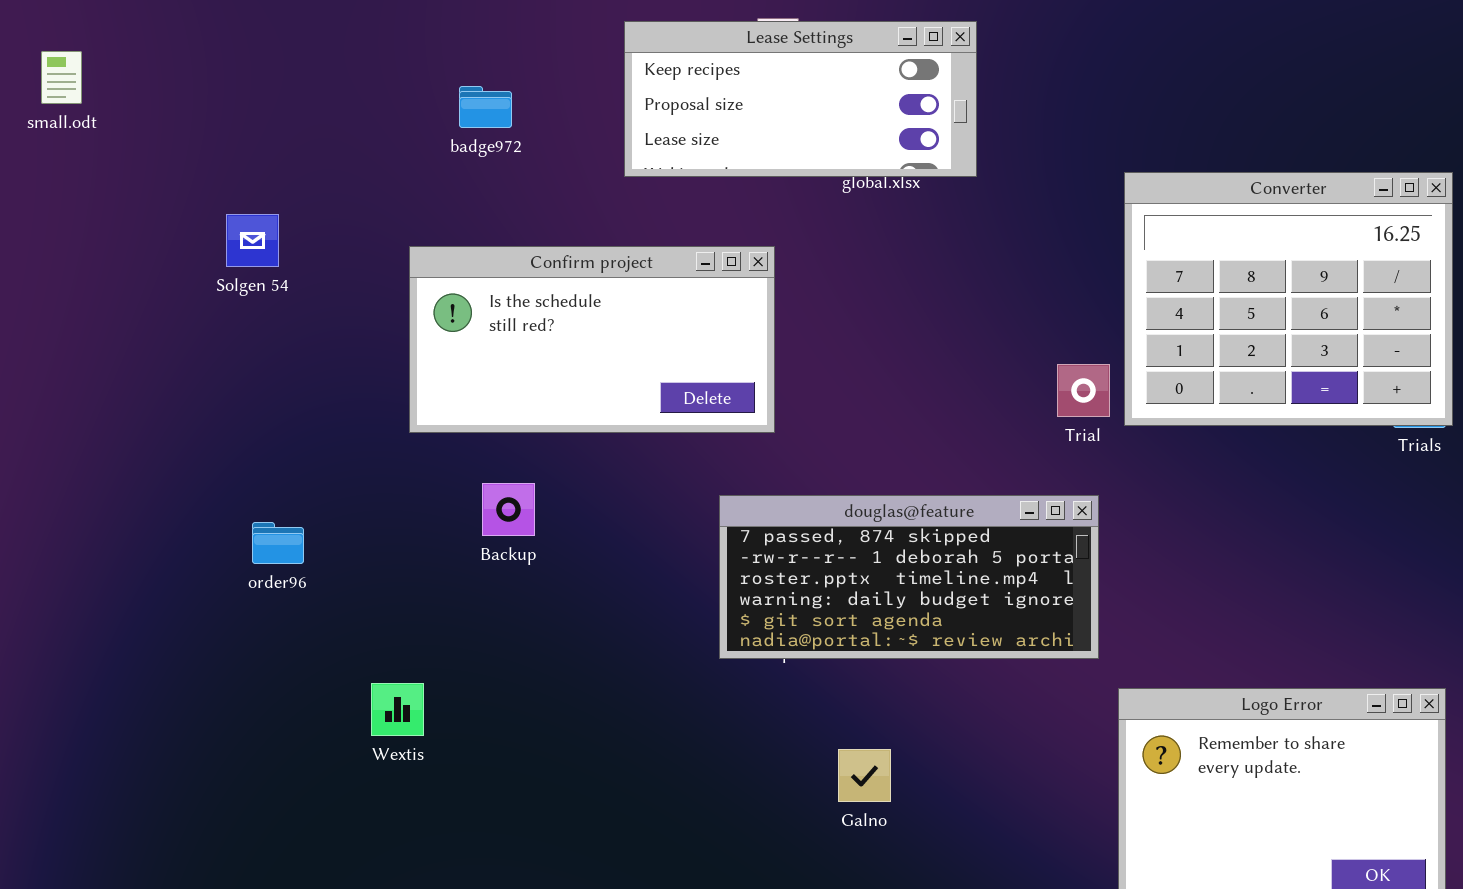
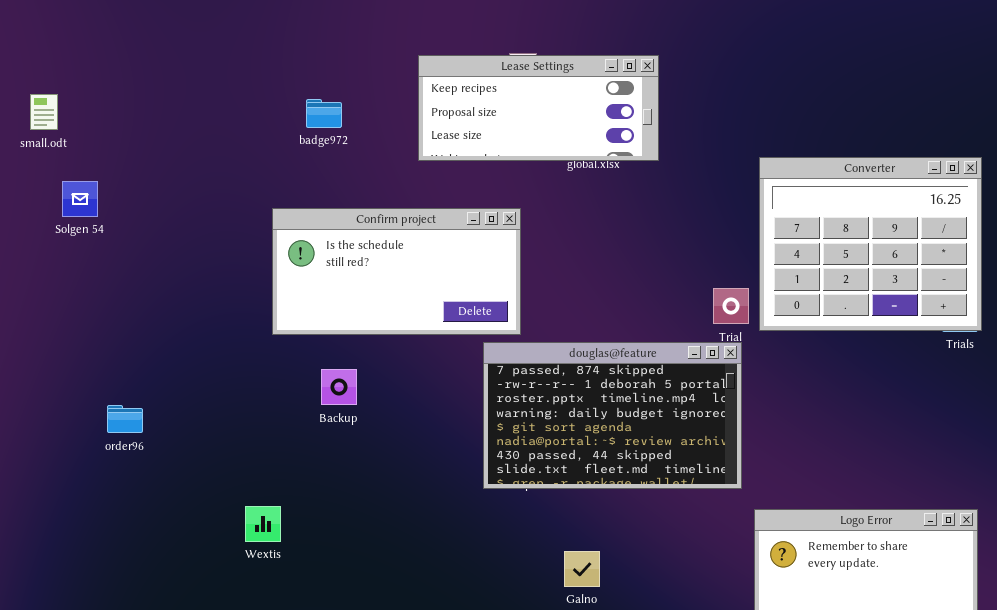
small.odt: [41,51,82,104] -> [30,94,58,130], moved
Solgen 54: [226,214,279,267] -> [62,181,98,217], moved
douglas@feature: [719,495,1099,659] -> [483,342,742,489], resized
order96: [252,522,304,564] -> [107,405,143,433], moved

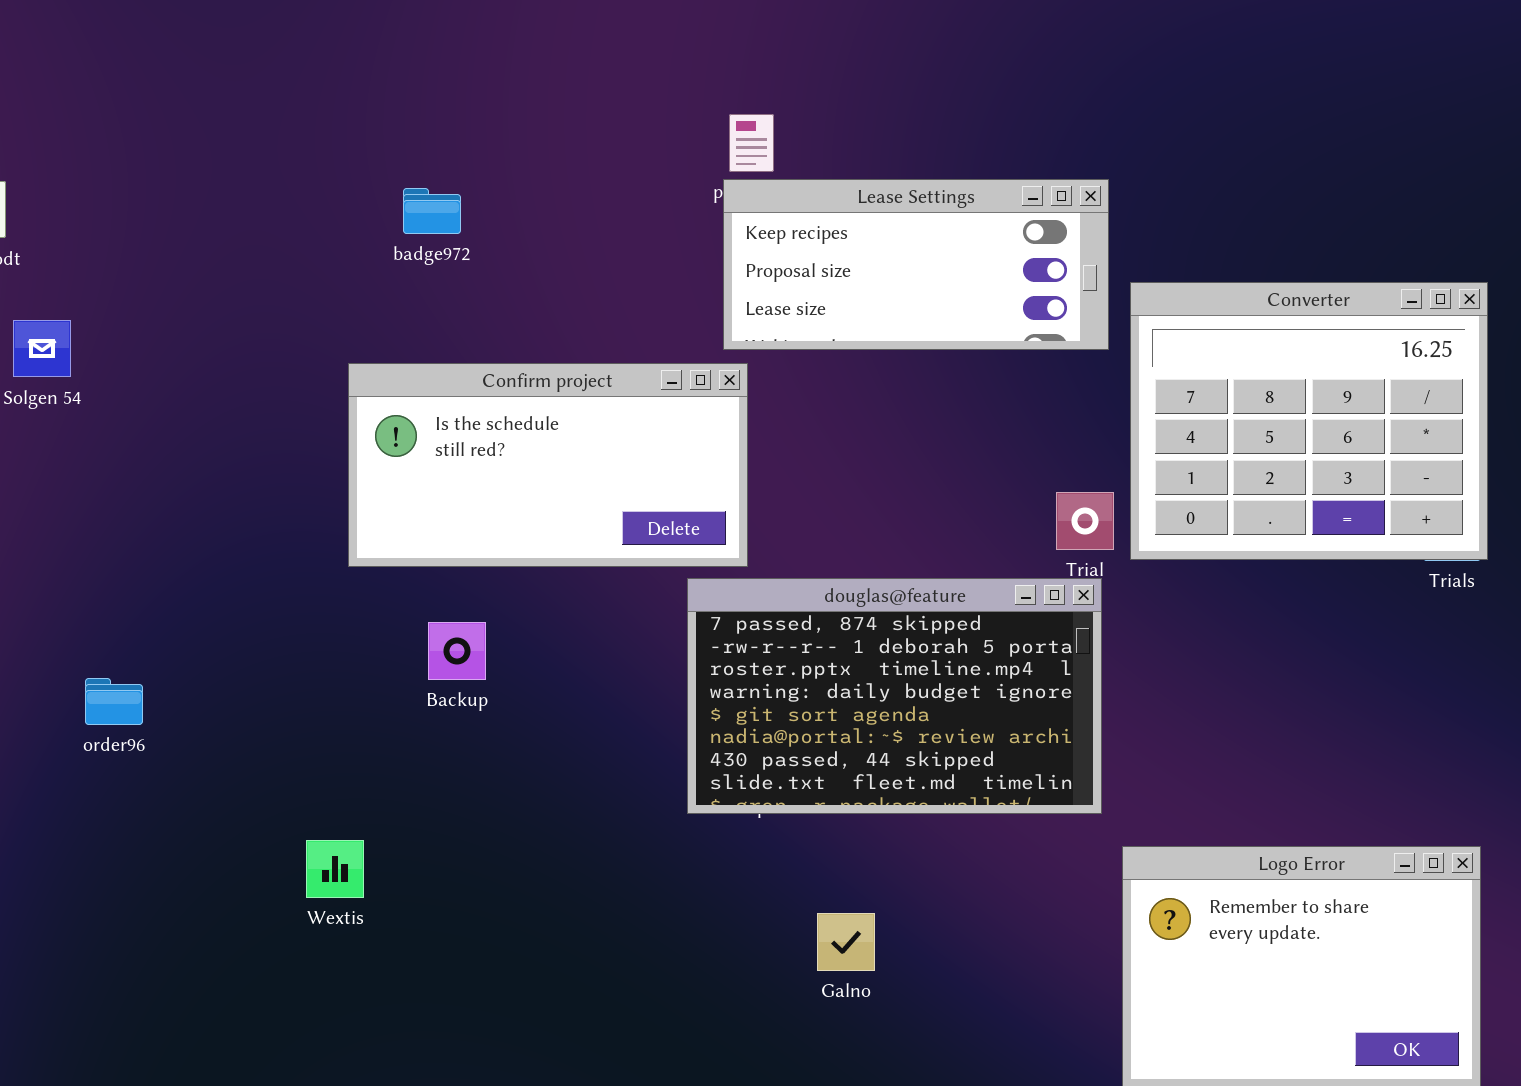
Lease Settings: [418,55,659,161] -> [723,179,1109,350], moved

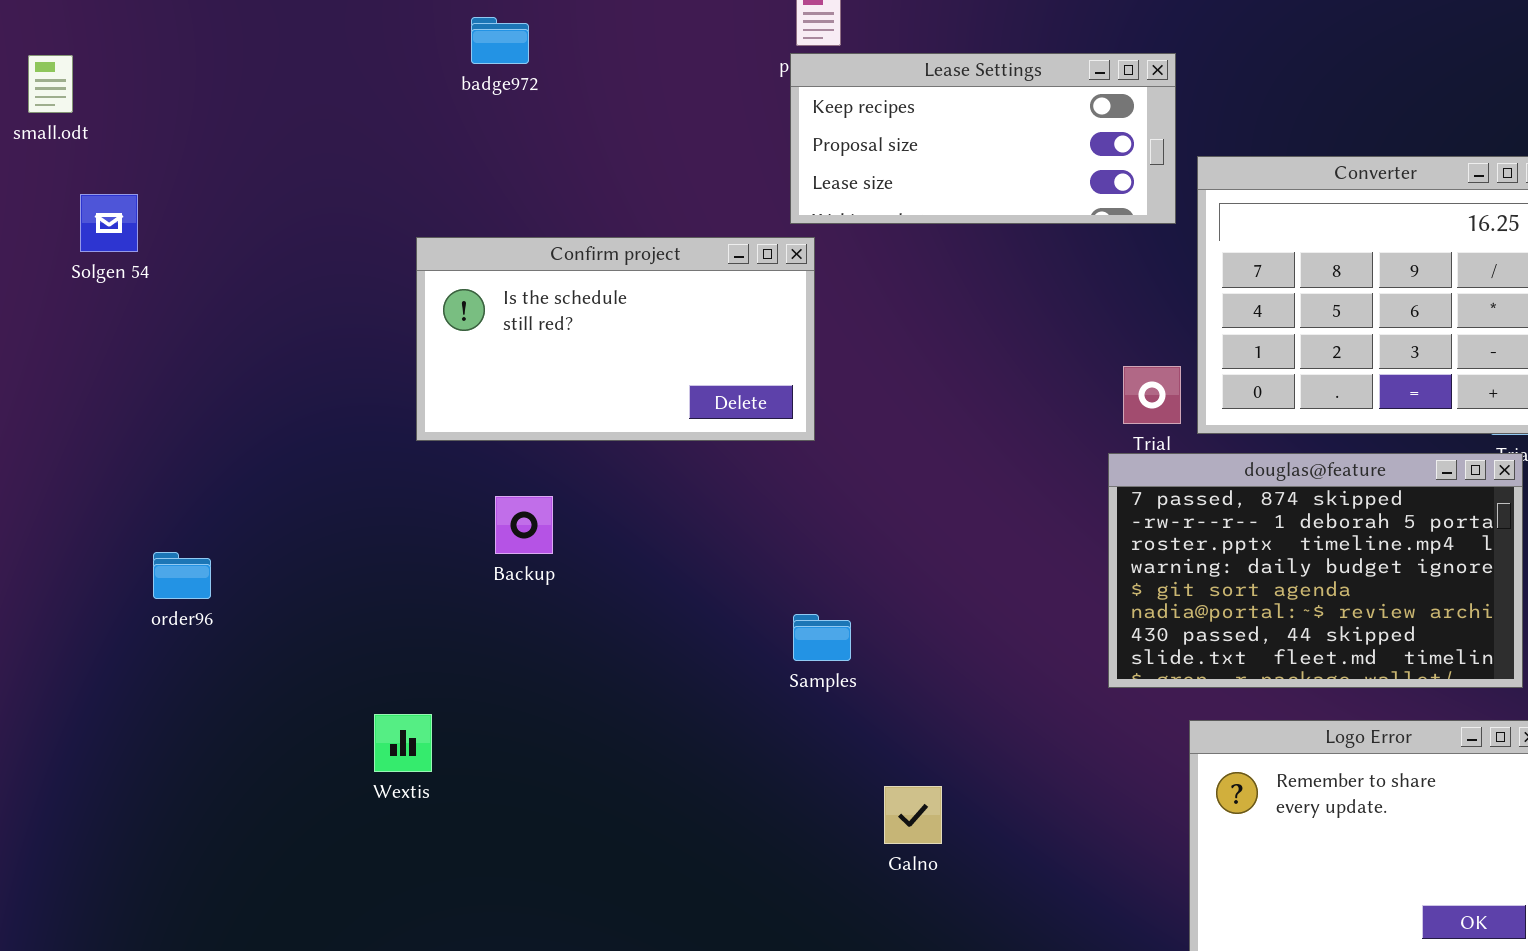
badge972: [403,188,461,234] -> [471,17,529,64], moved
douglas@feature: [687,578,1102,814] -> [1108,453,1523,688], moved

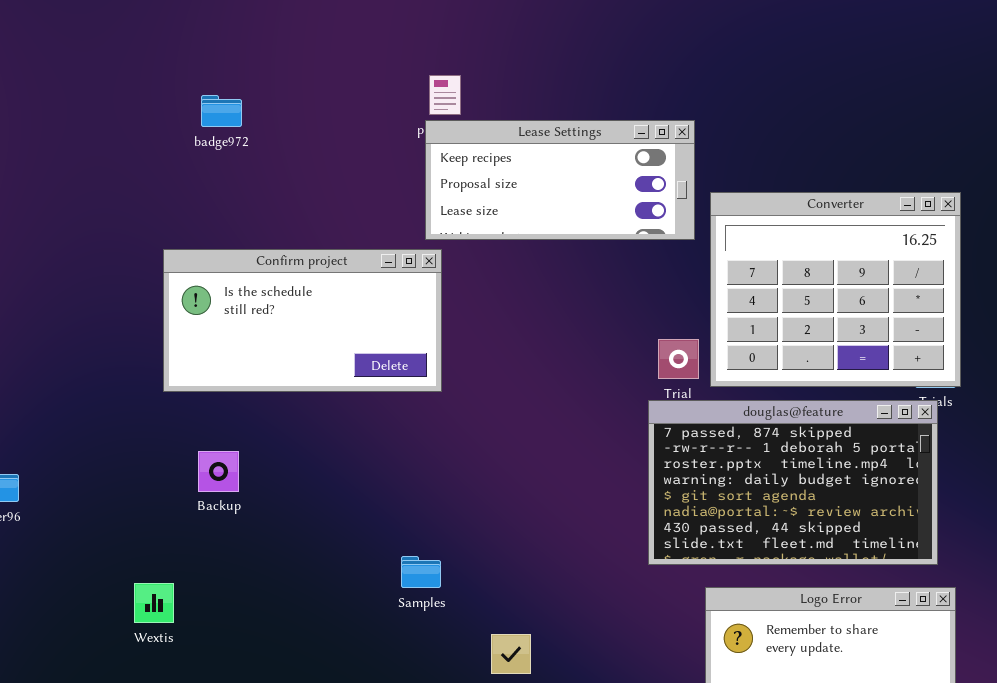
Backup: [495,496,553,554] -> [198,451,239,492], moved
Samples: [793,614,851,661] -> [401,556,441,588], moved

